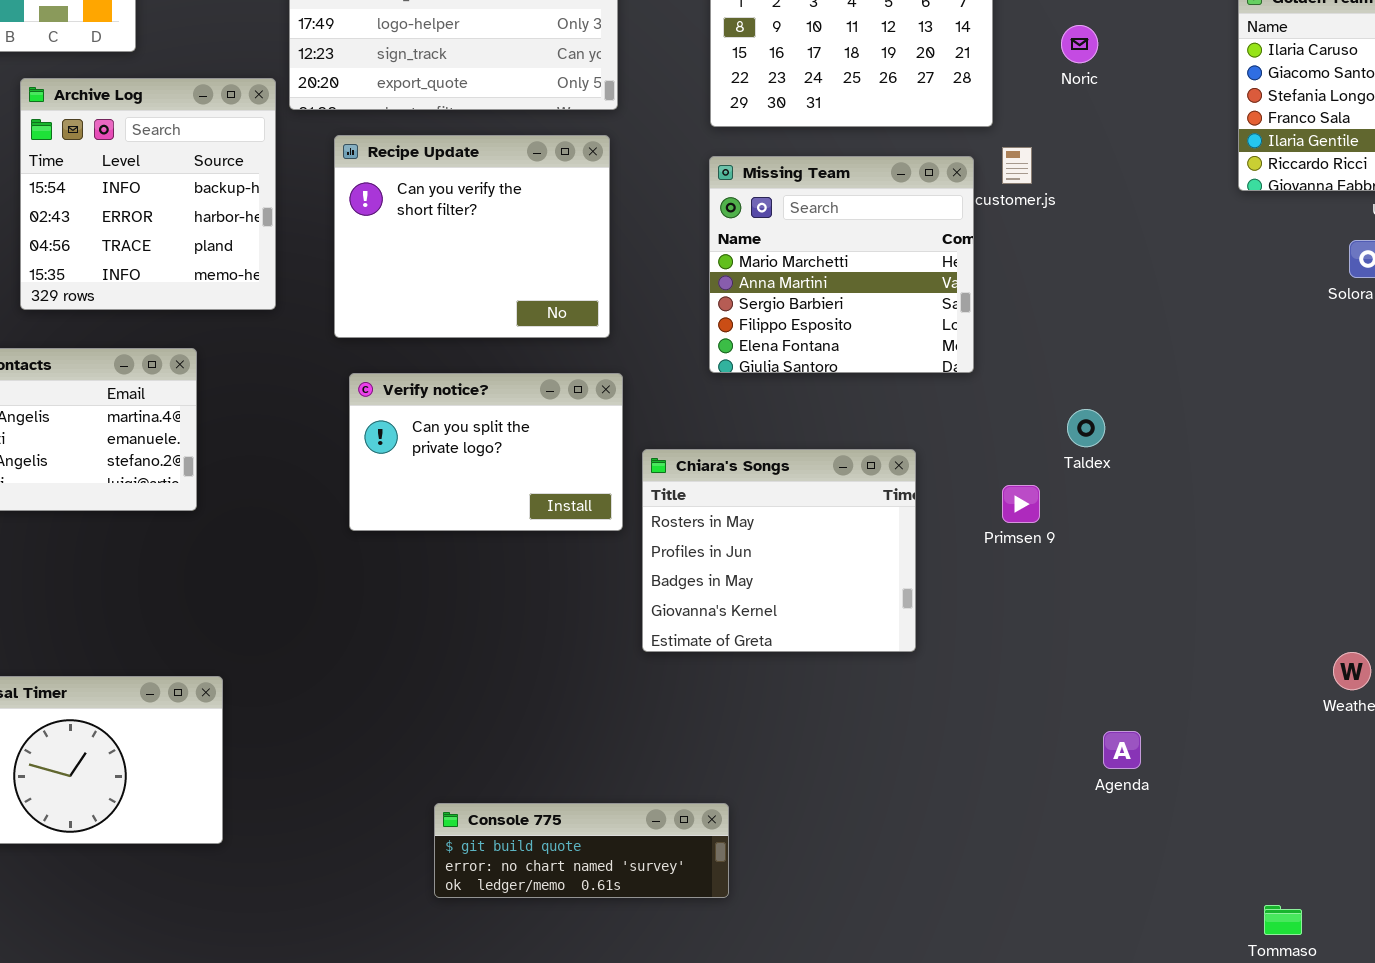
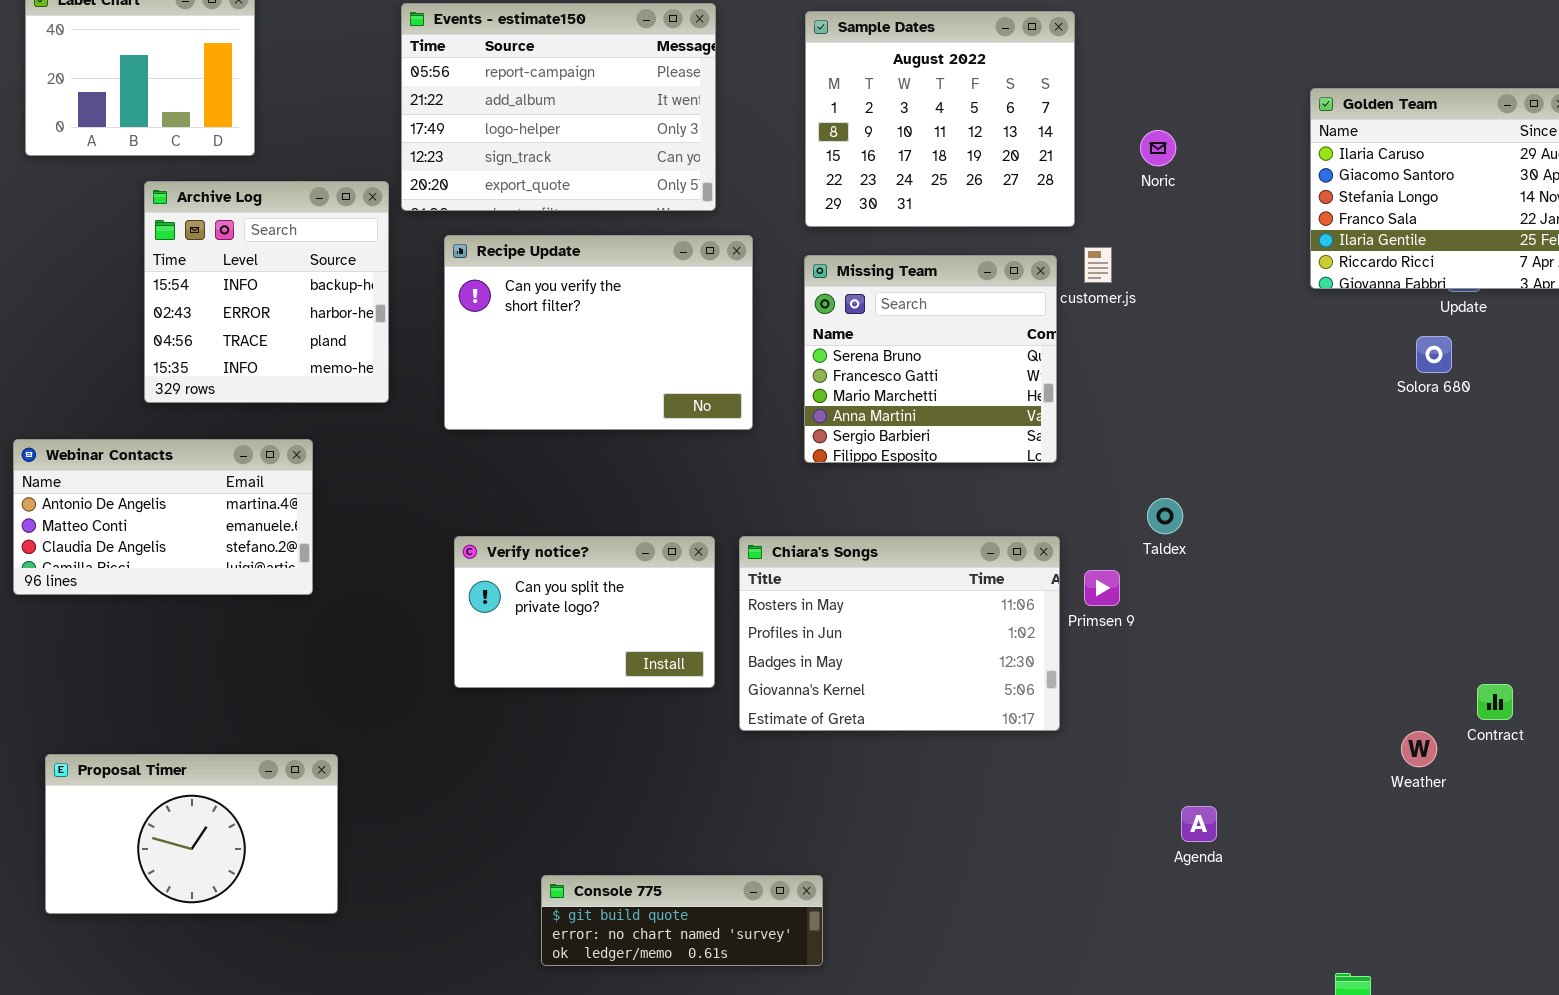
Recipe Update: [334,135,610,338] -> [444,235,753,430], resized
Missing Team: [709,156,974,373] -> [804,255,1057,463], scrolled up 2 rows
Verify notice?: [349,373,623,531] -> [454,536,715,688], moved
Chiara's Songs: [642,449,916,652] -> [739,536,1060,731], resized

